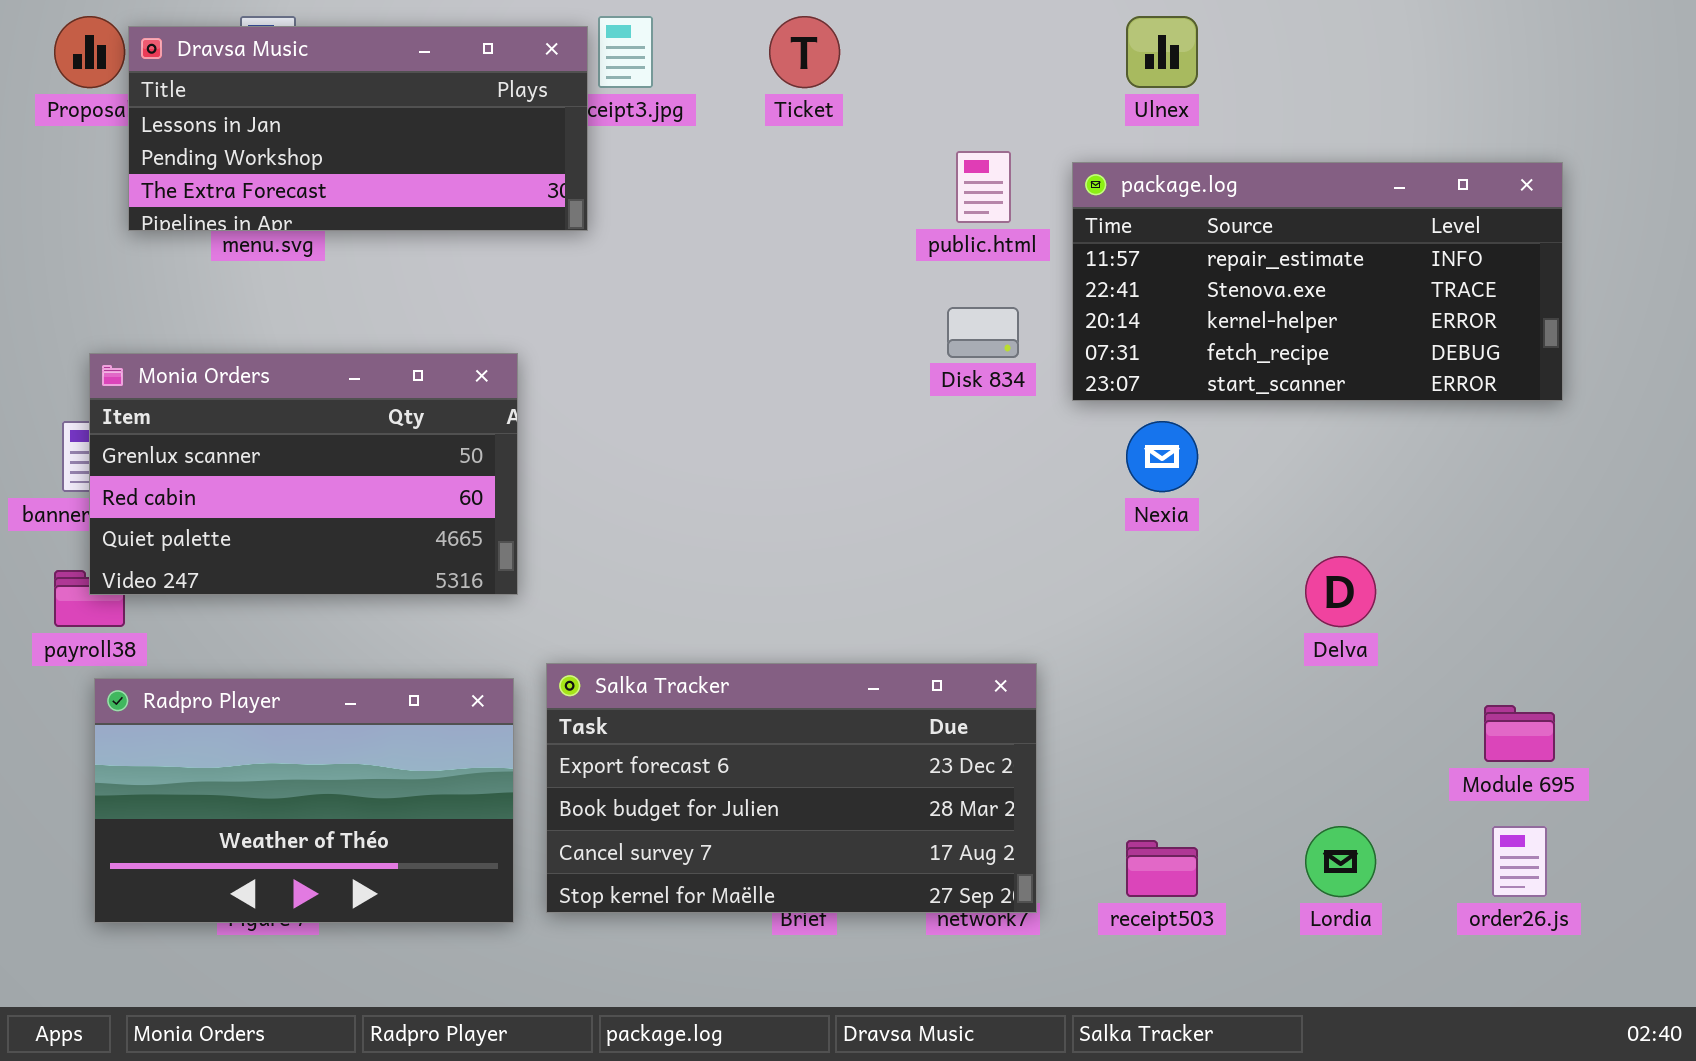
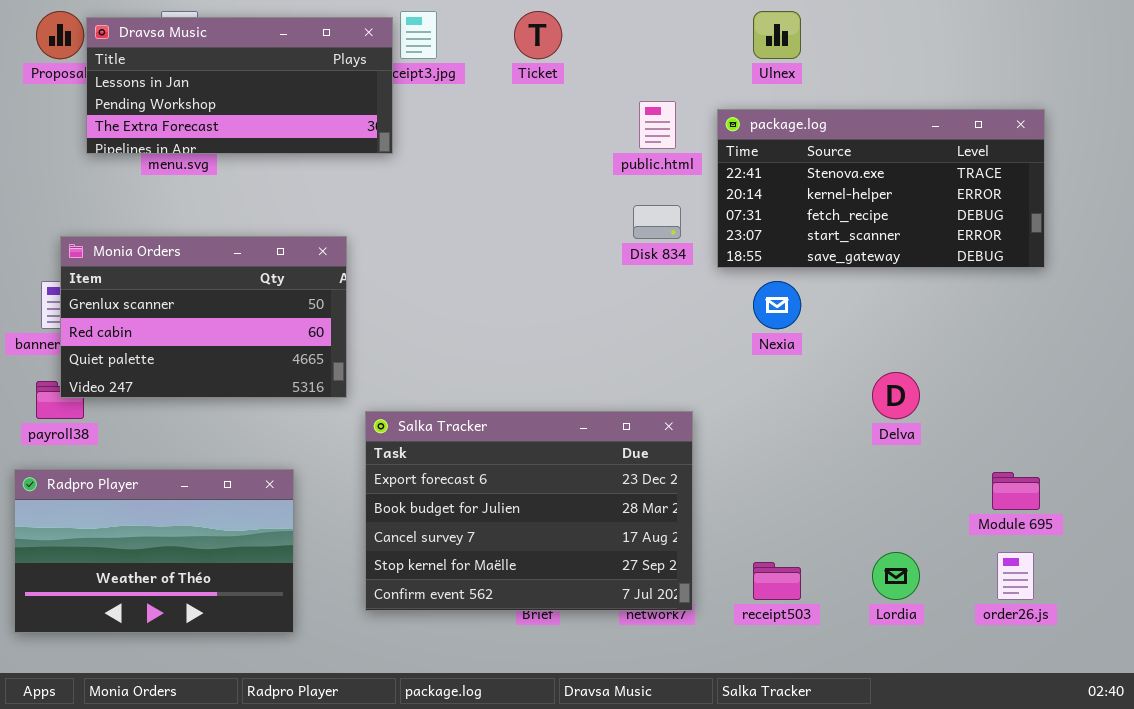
package.log: [1072,162,1563,401] -> [717,109,1045,268], scrolled down 1 row
Salka Tracker: [546,663,1037,913] -> [365,411,693,611], resized
Radpro Player: [94,678,514,923] -> [14,469,294,633], moved

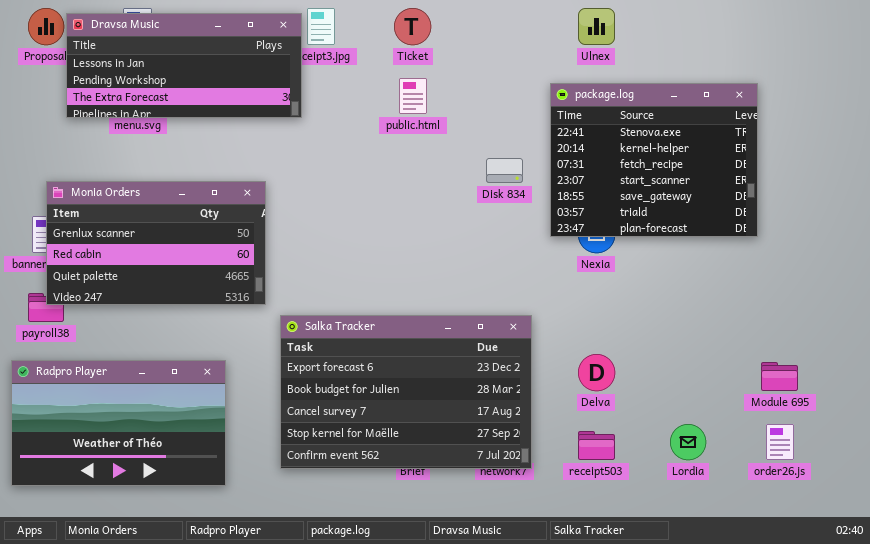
public.html: [639,101,676,149] -> [399,78,427,114], moved
package.log: [717,109,1045,268] -> [550,83,758,237], resized
Delva: [872,372,920,419] -> [578,354,615,391], moved

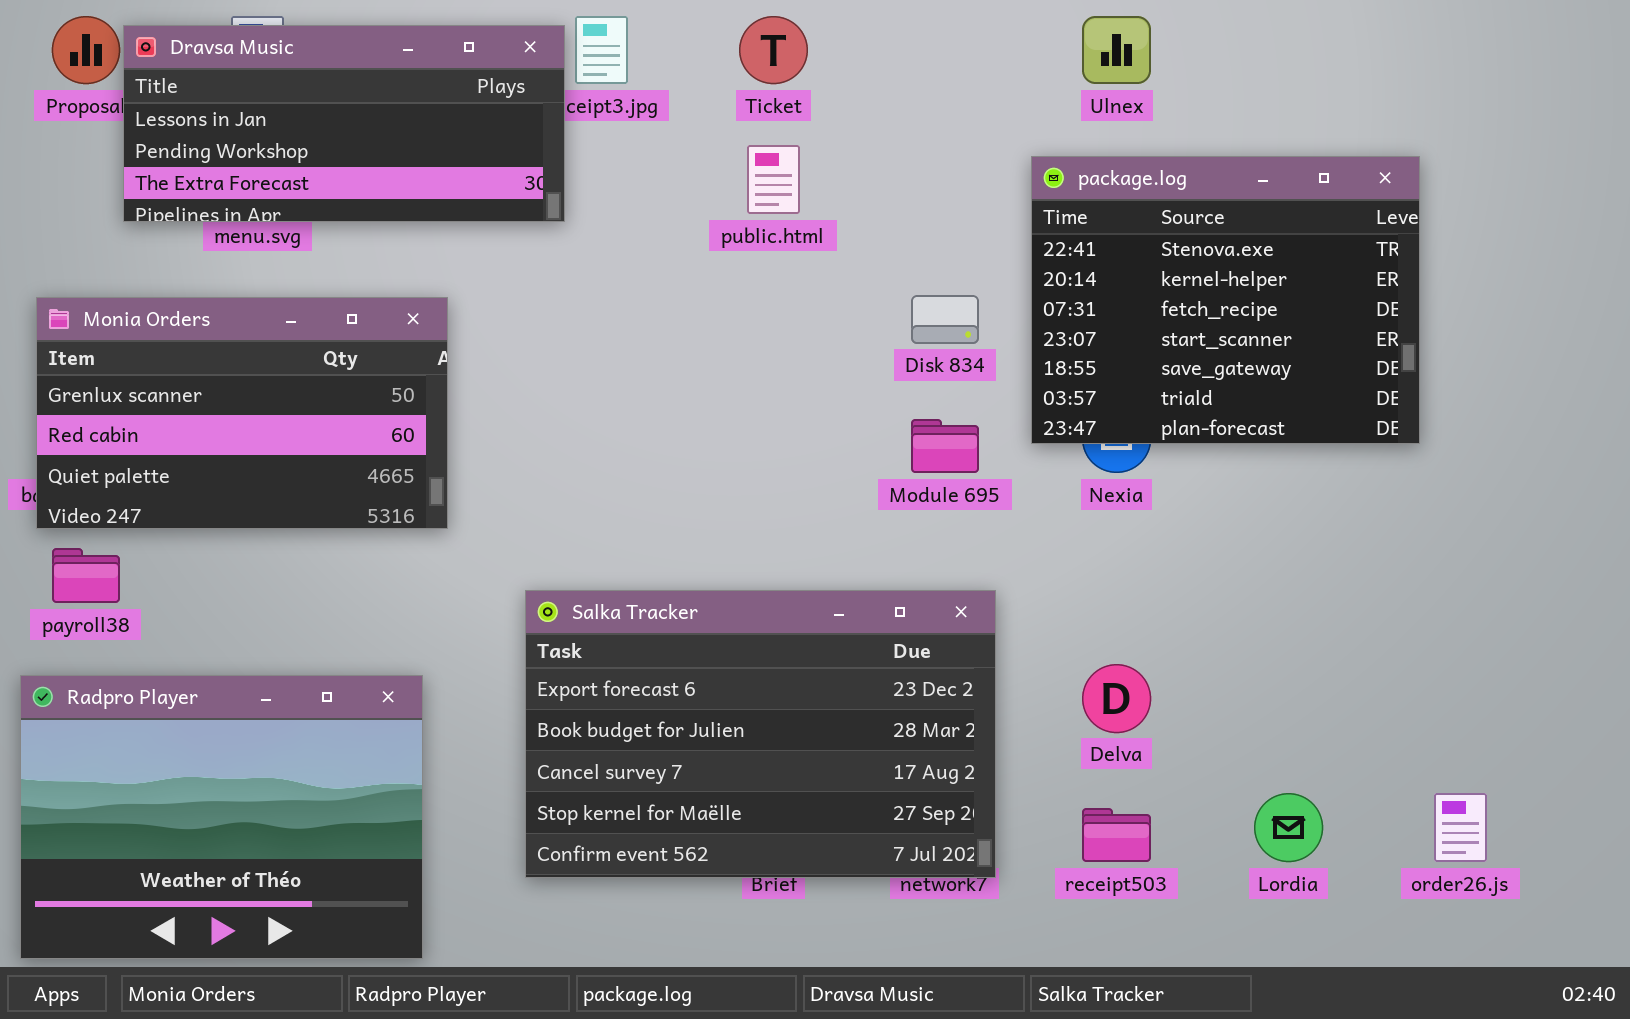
Monia Orders: [46,181,266,305] -> [36,297,448,529], moved
Radpro Player: [11,360,226,486] -> [20,675,423,959], resized
Module 695: [761,362,798,391] -> [911,419,979,473], moved

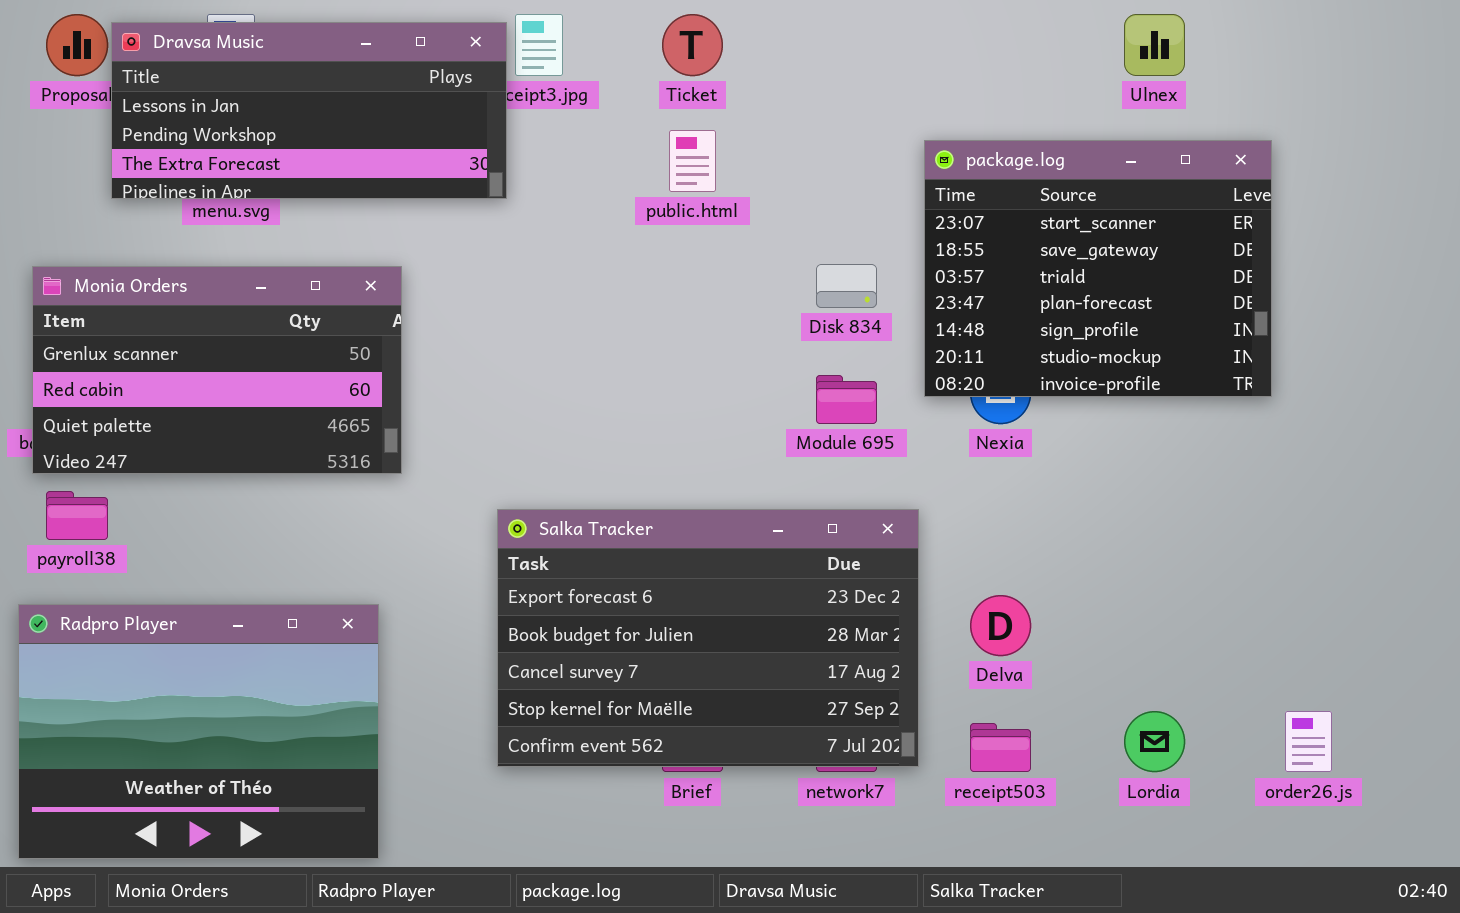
Ulnex: [1082,16,1151,84] -> [1124,14,1185,76], moved
package.log: [1031,156,1420,444] -> [924,140,1272,397], scrolled down 3 rows
Salka Tracker: [525,590,996,878] -> [497,509,919,767], moved

